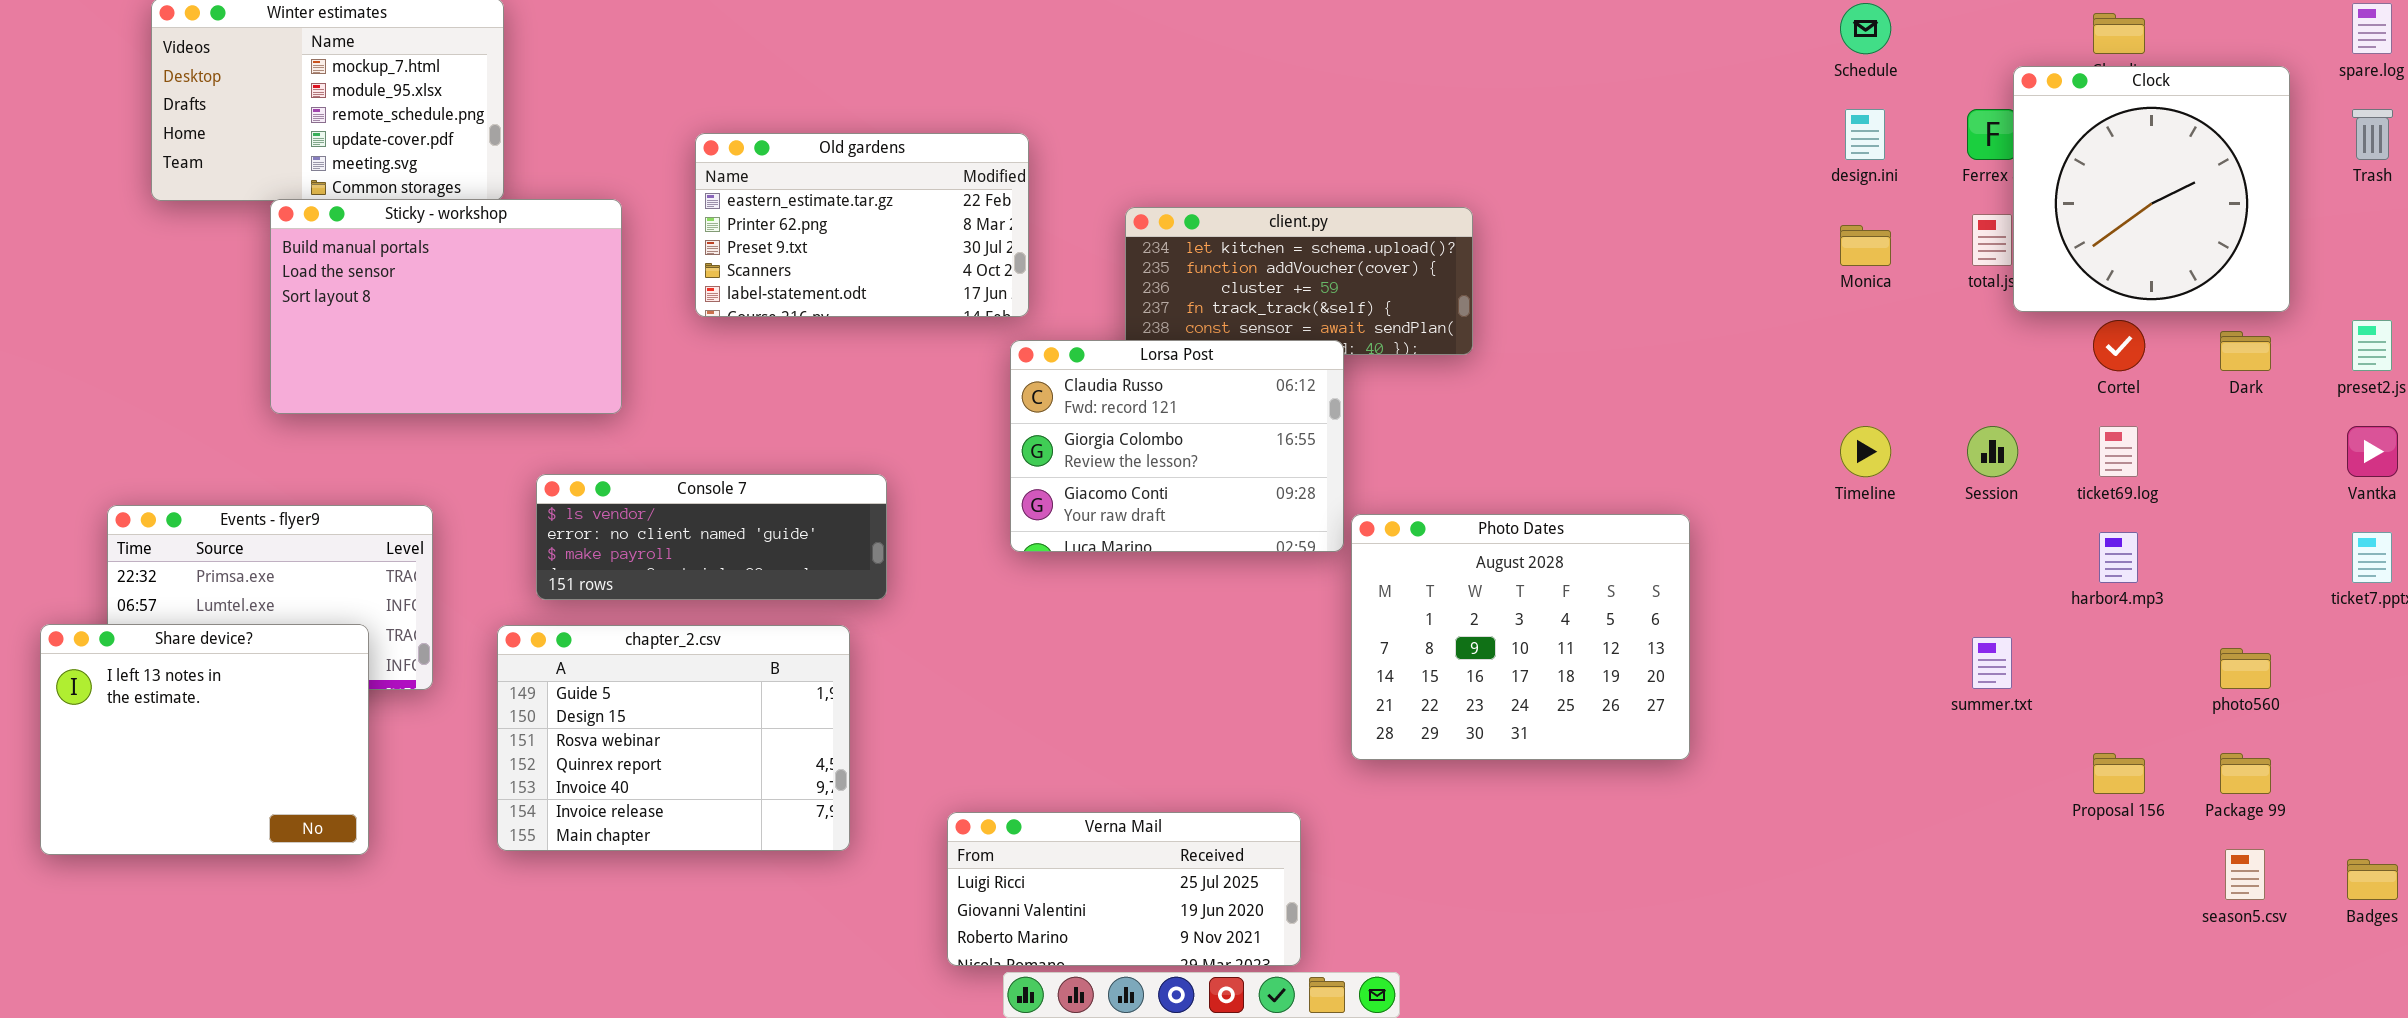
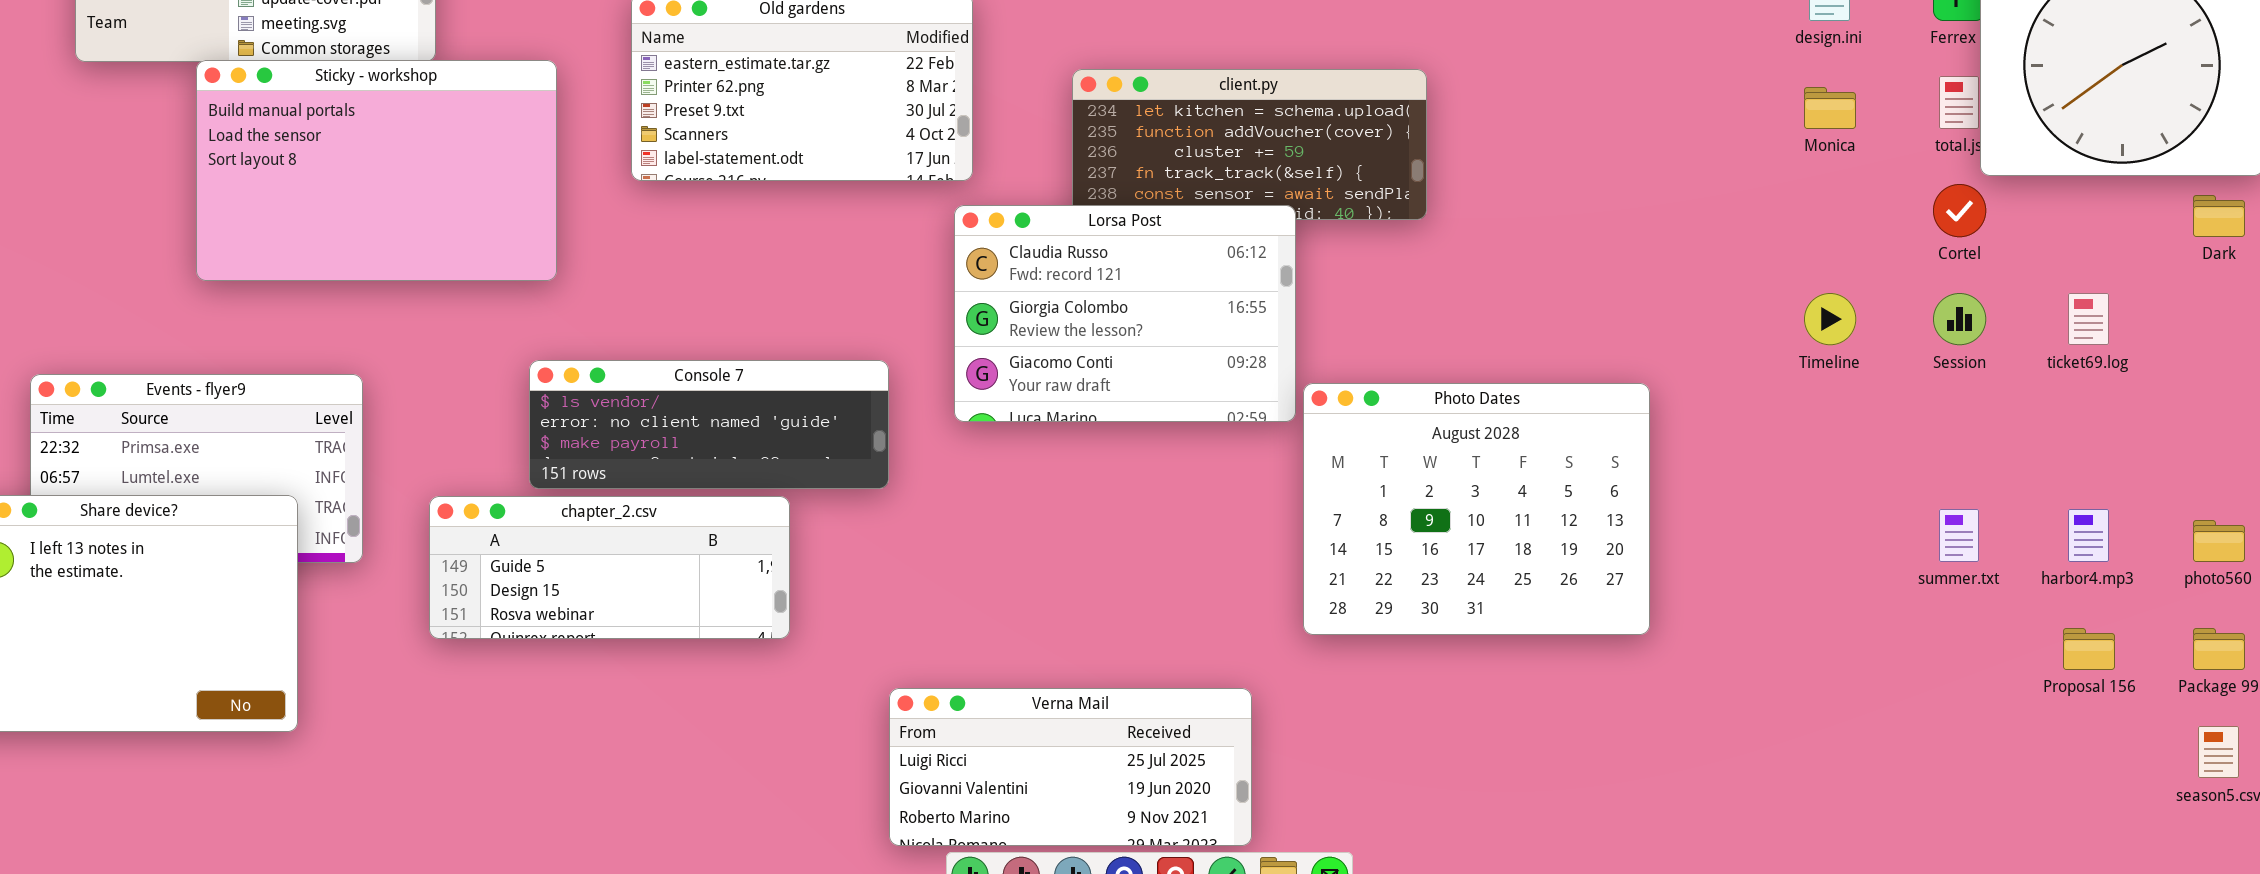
Cortel: [2093,320,2145,371] -> [1933,184,1986,237], moved
Console 7: [536,474,887,600] -> [529,360,889,489], moved
harbor4.mp3: [2099,532,2138,583] -> [2068,509,2109,562], moved
chapter_2.csv: [497,625,850,851] -> [429,496,790,639], resized

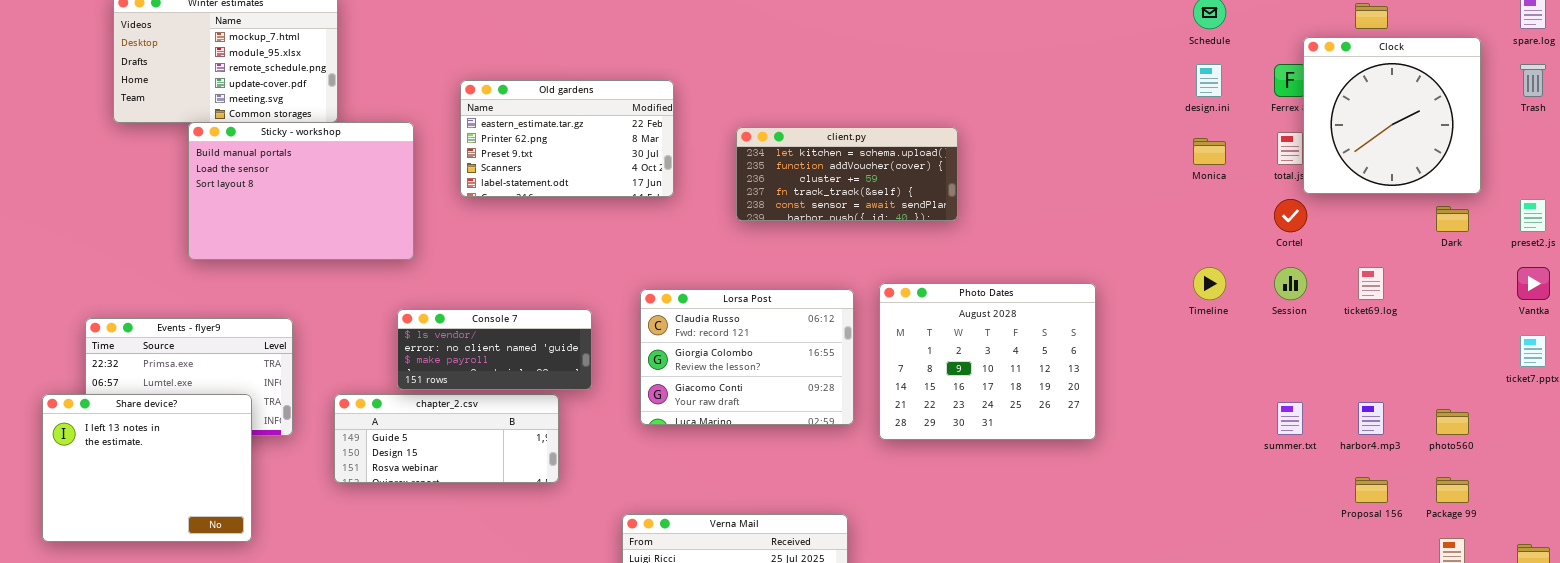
Lorsa Post: [954,205,1296,422] -> [640,289,854,425], moved
Console 7: [529,360,889,489] -> [397,309,592,390], resized
Photo Dates: [1303,383,1650,635] -> [879,283,1096,440], moved

